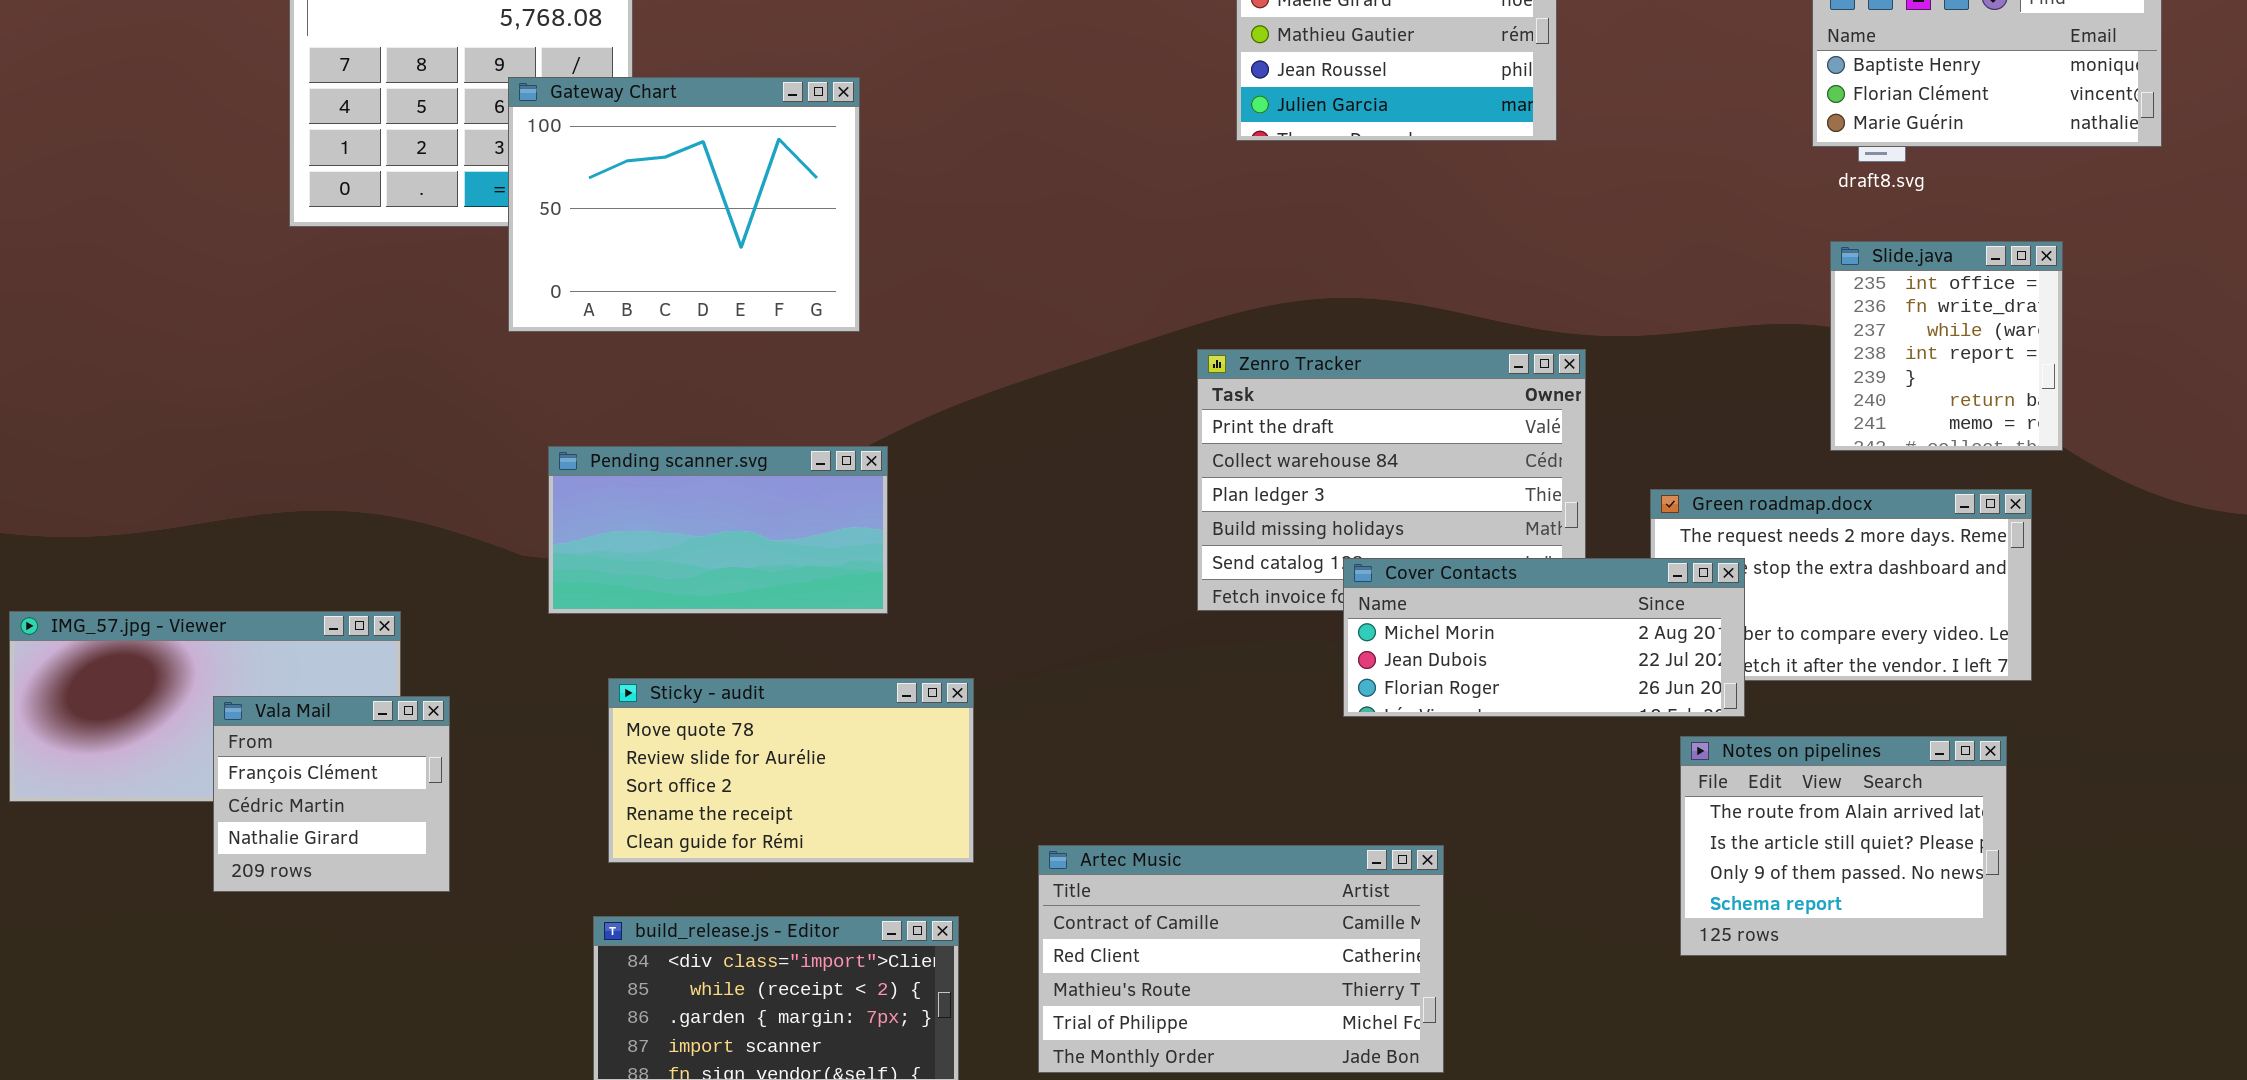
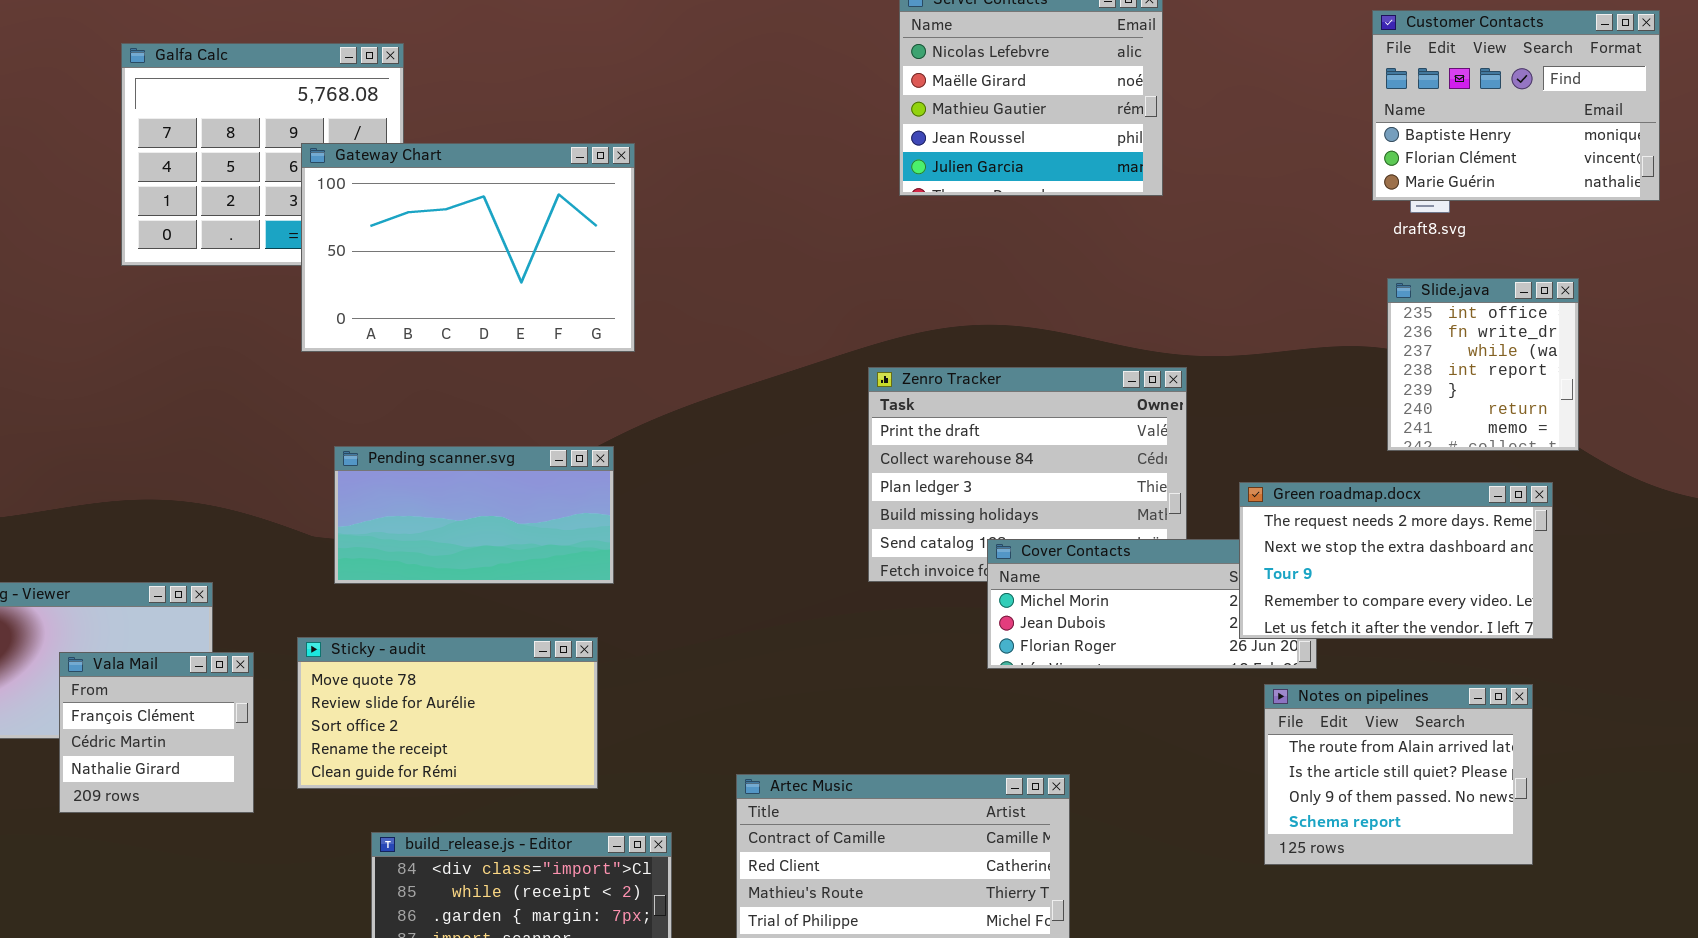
Gateway Chart: [508,77,860,332] -> [301,143,635,352], resized
Green roadmap.docx: [1650,489,2032,681] -> [1239,482,1553,639], raised
Sticky - audit: [608,678,974,863] -> [297,637,598,789], moved

